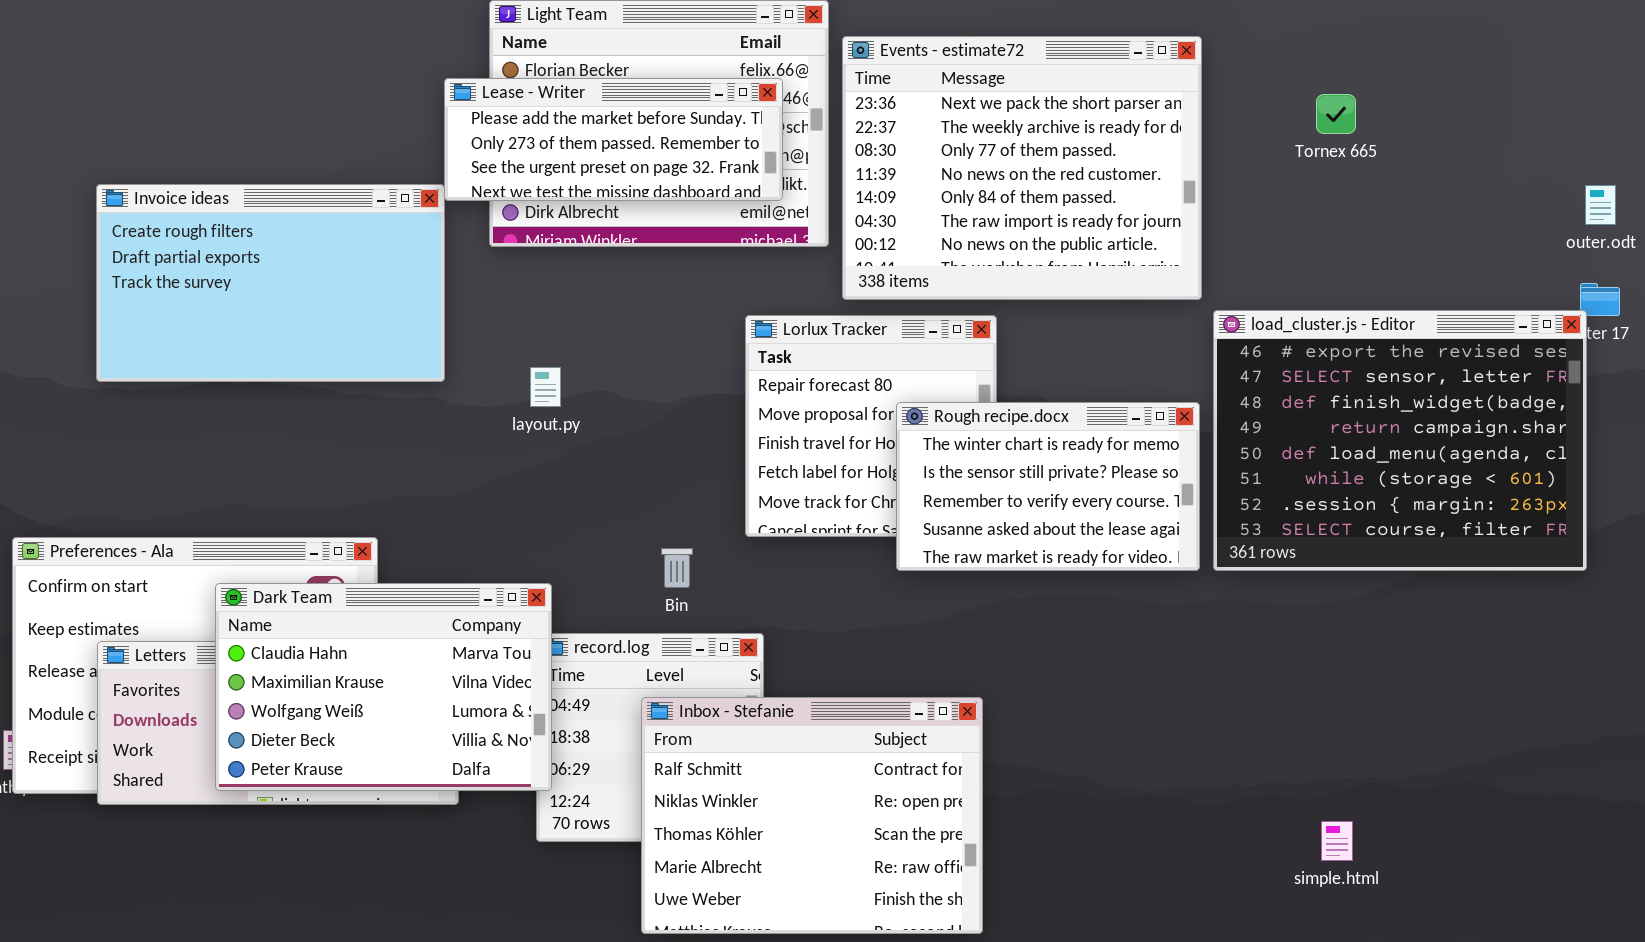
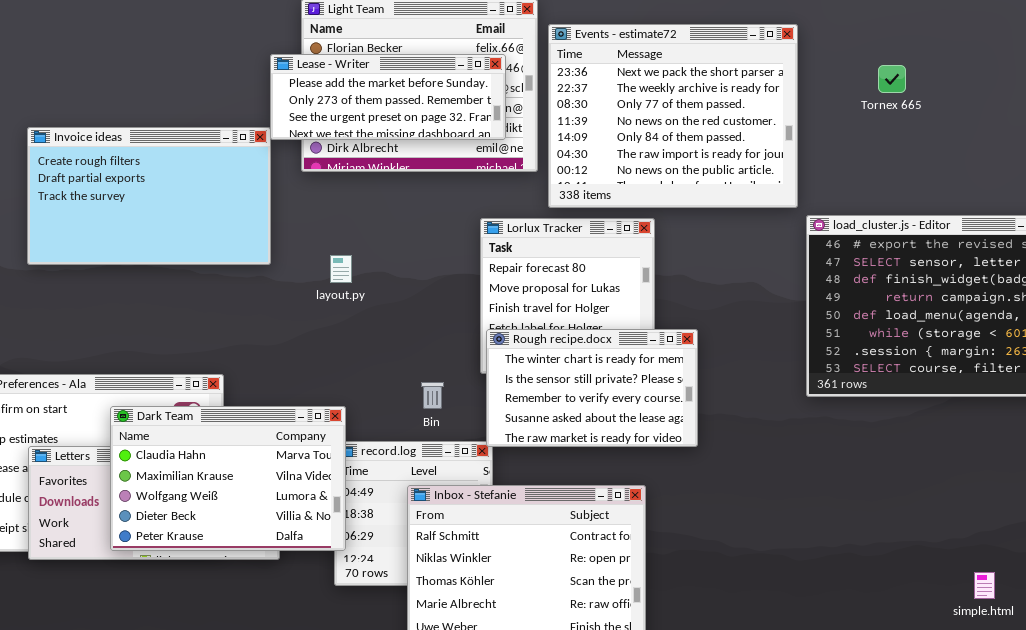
Rough recipe.docx: [896,402,1200,571] -> [486,329,698,447], moved
simple.html: [1321,821,1353,861] -> [974,572,995,599], moved

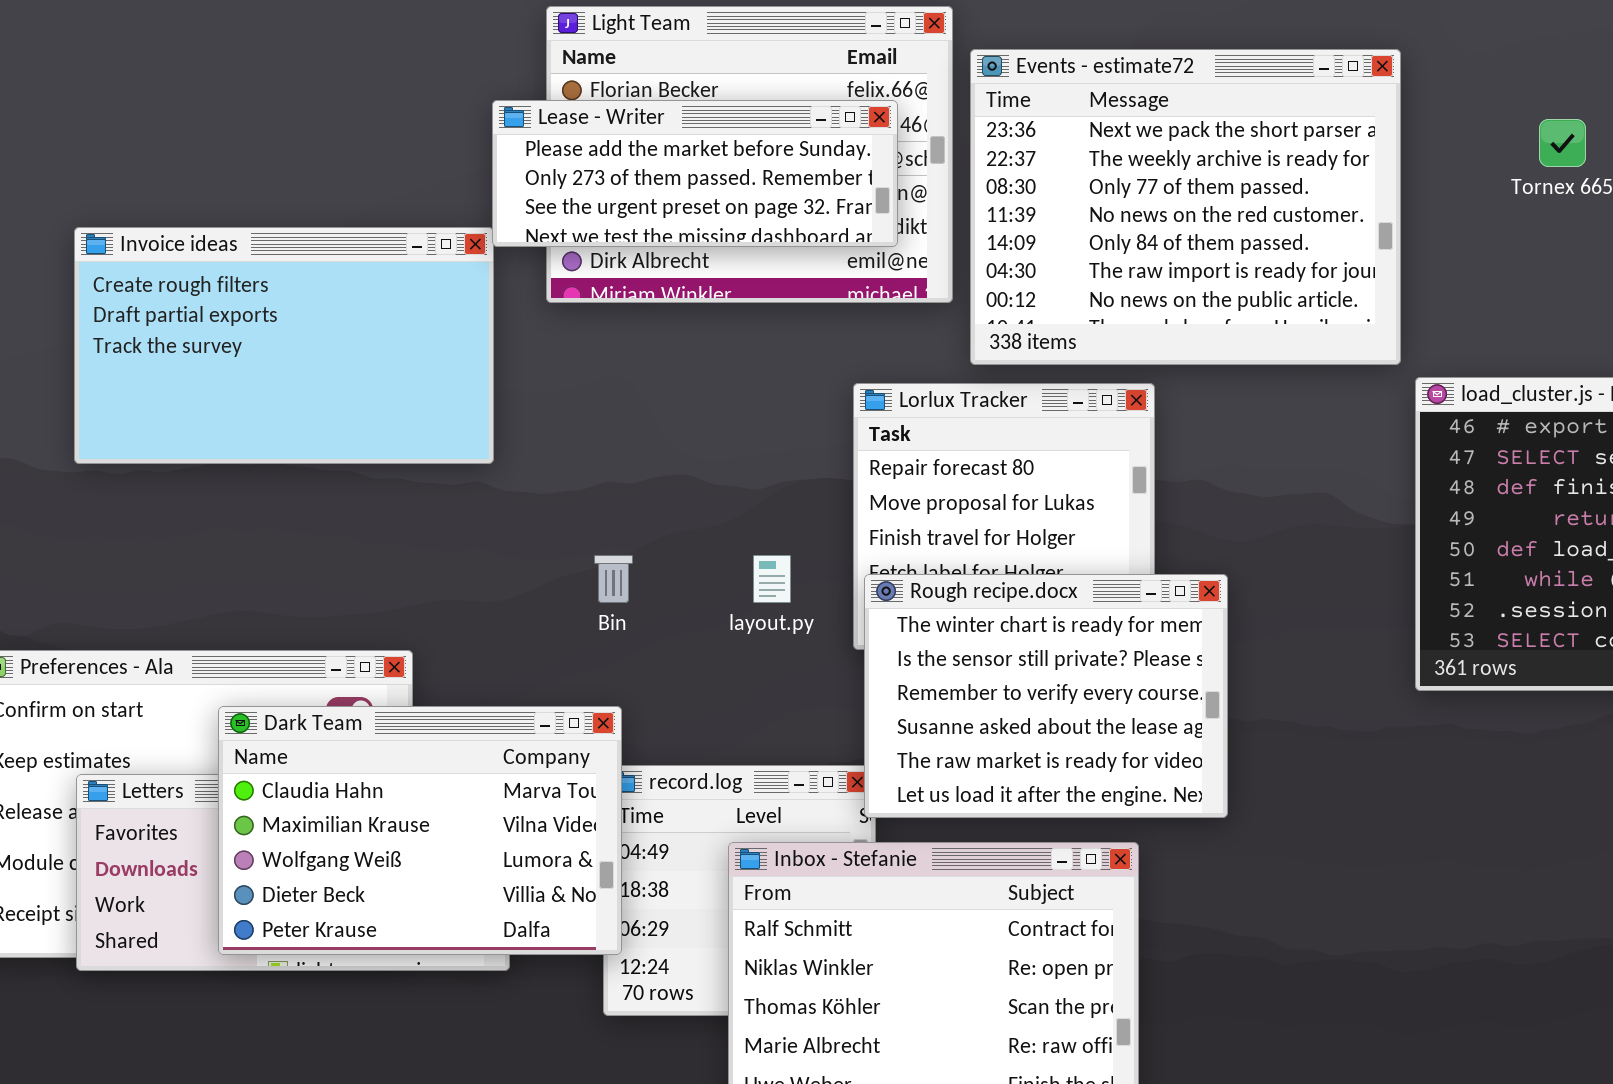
layout.py: [330,255,352,283] -> [753,555,791,603], moved
Rough recipe.docx: [486,329,698,447] -> [864,574,1228,818], resized
Bin: [421,382,444,409] -> [594,555,633,603], moved

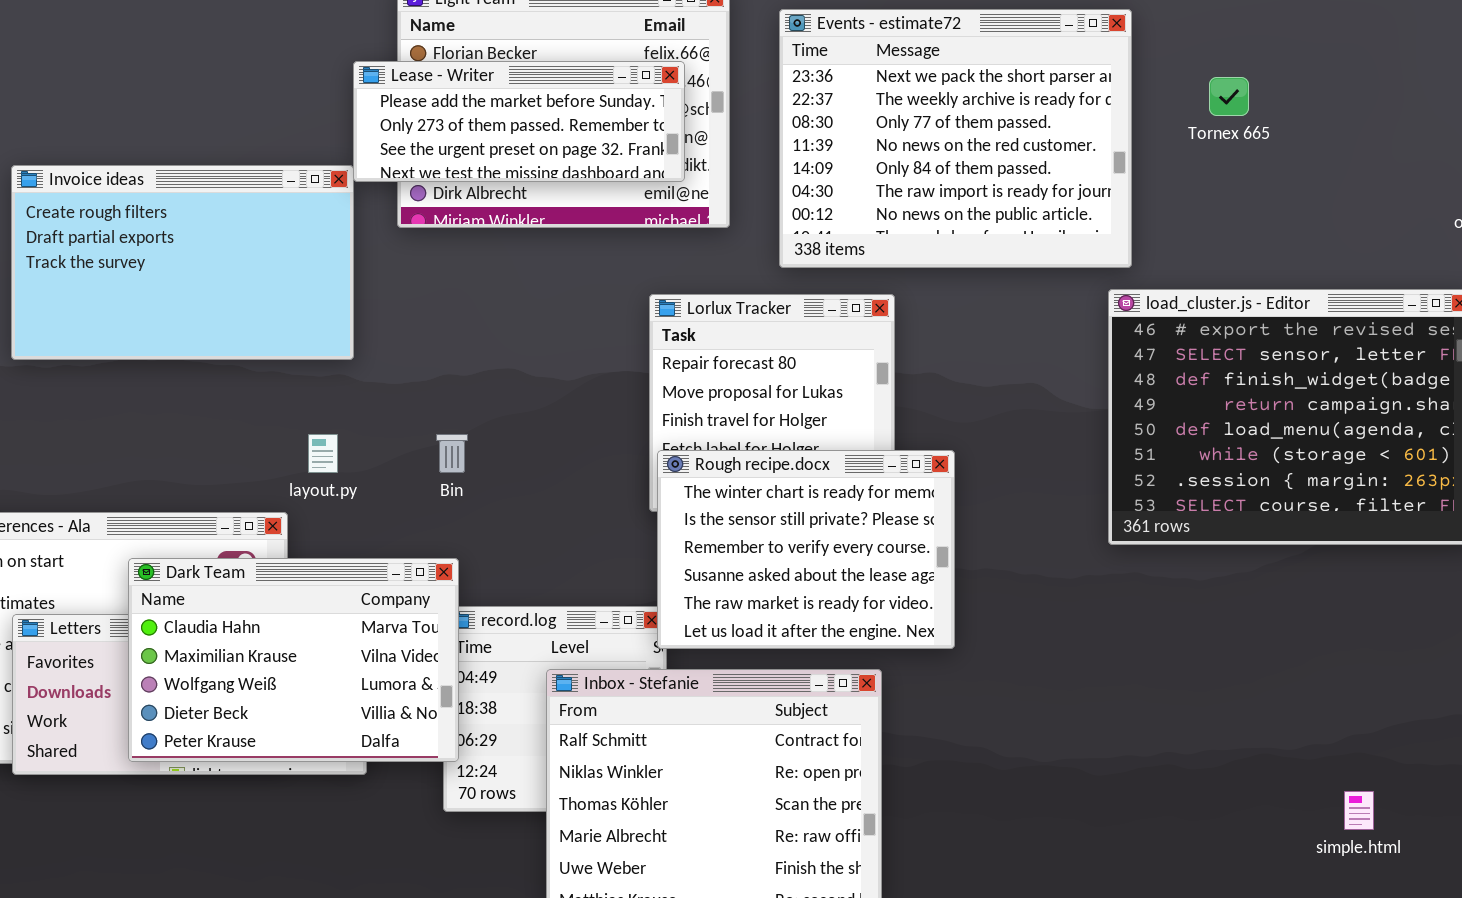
Events - estimate72: [970,49,1401,365] -> [779,9,1132,268], moved
layout.py: [753,555,791,603] -> [308,434,338,473], moved

